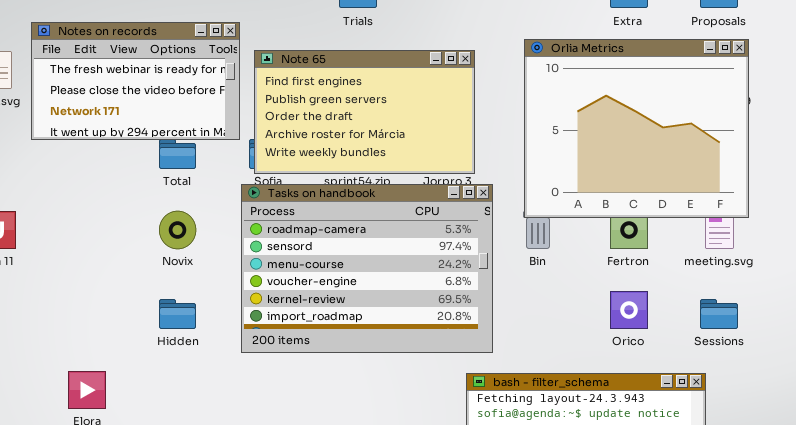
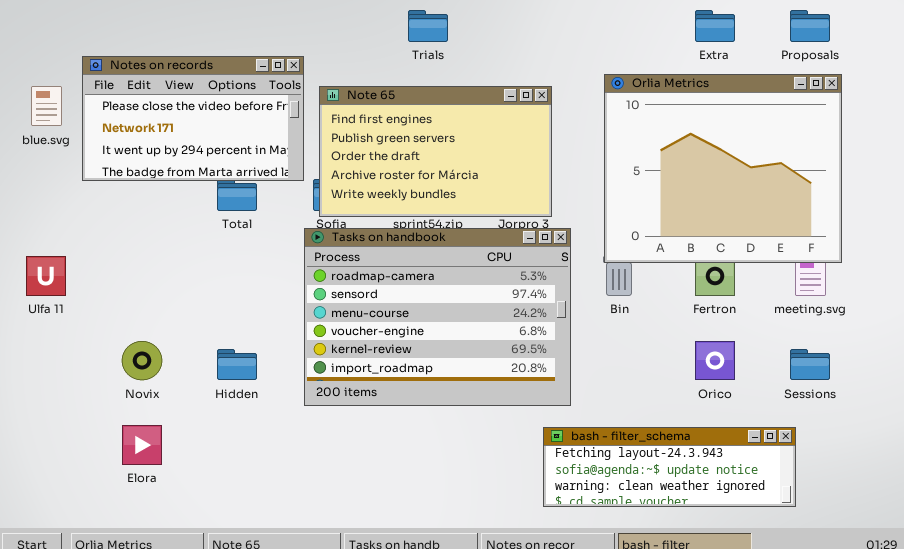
Notes on records: [31,22,240,140] -> [82,56,304,181], scrolled down 1 row
Novix: [159,211,196,249] -> [122,341,162,380], moved

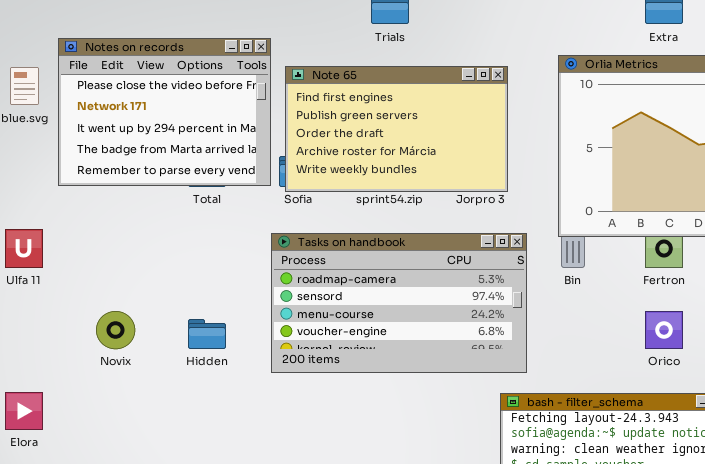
Notes on records: [82,56,304,181] -> [58,38,271,186], resized
Tasks on handbook: [304,228,571,406] -> [271,233,527,373], resized
Elora: [122,425,162,465] -> [5,392,43,430], moved

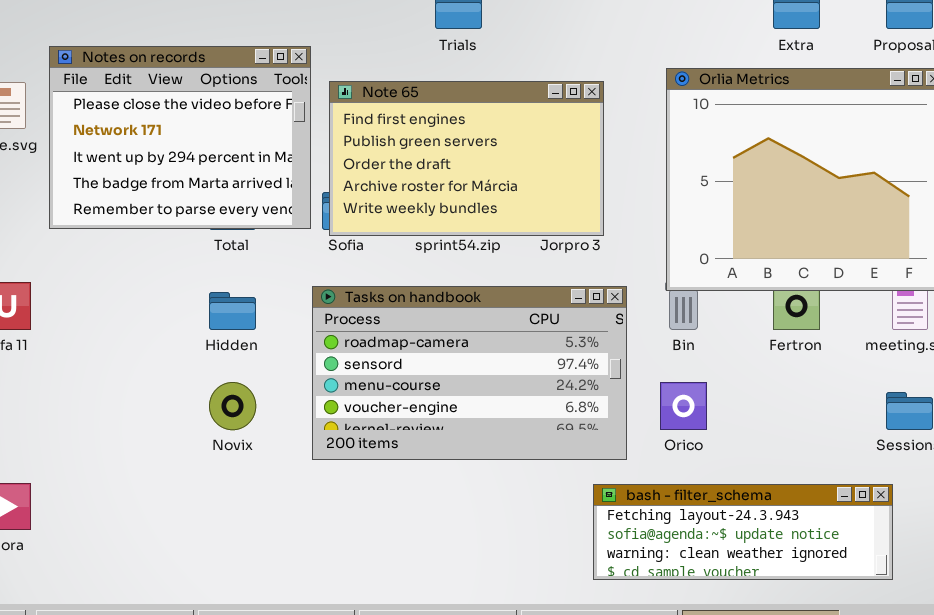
Novix: [96,311,135,349] -> [209,382,256,430], moved
Orico: [645,311,683,349] -> [660,382,707,430], moved
Hidden: [188,319,226,349] -> [209,292,256,330], moved

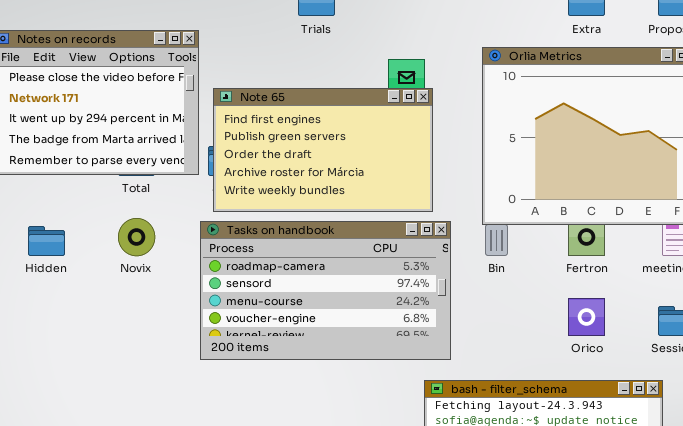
Note 65: [329,81,604,236] -> [213,88,433,212], moved
Hidden: [209,292,256,330] -> [28,226,65,256], moved
Novix: [209,382,256,430] -> [118,218,155,256], moved
Orico: [660,382,707,430] -> [568,298,605,336], moved

